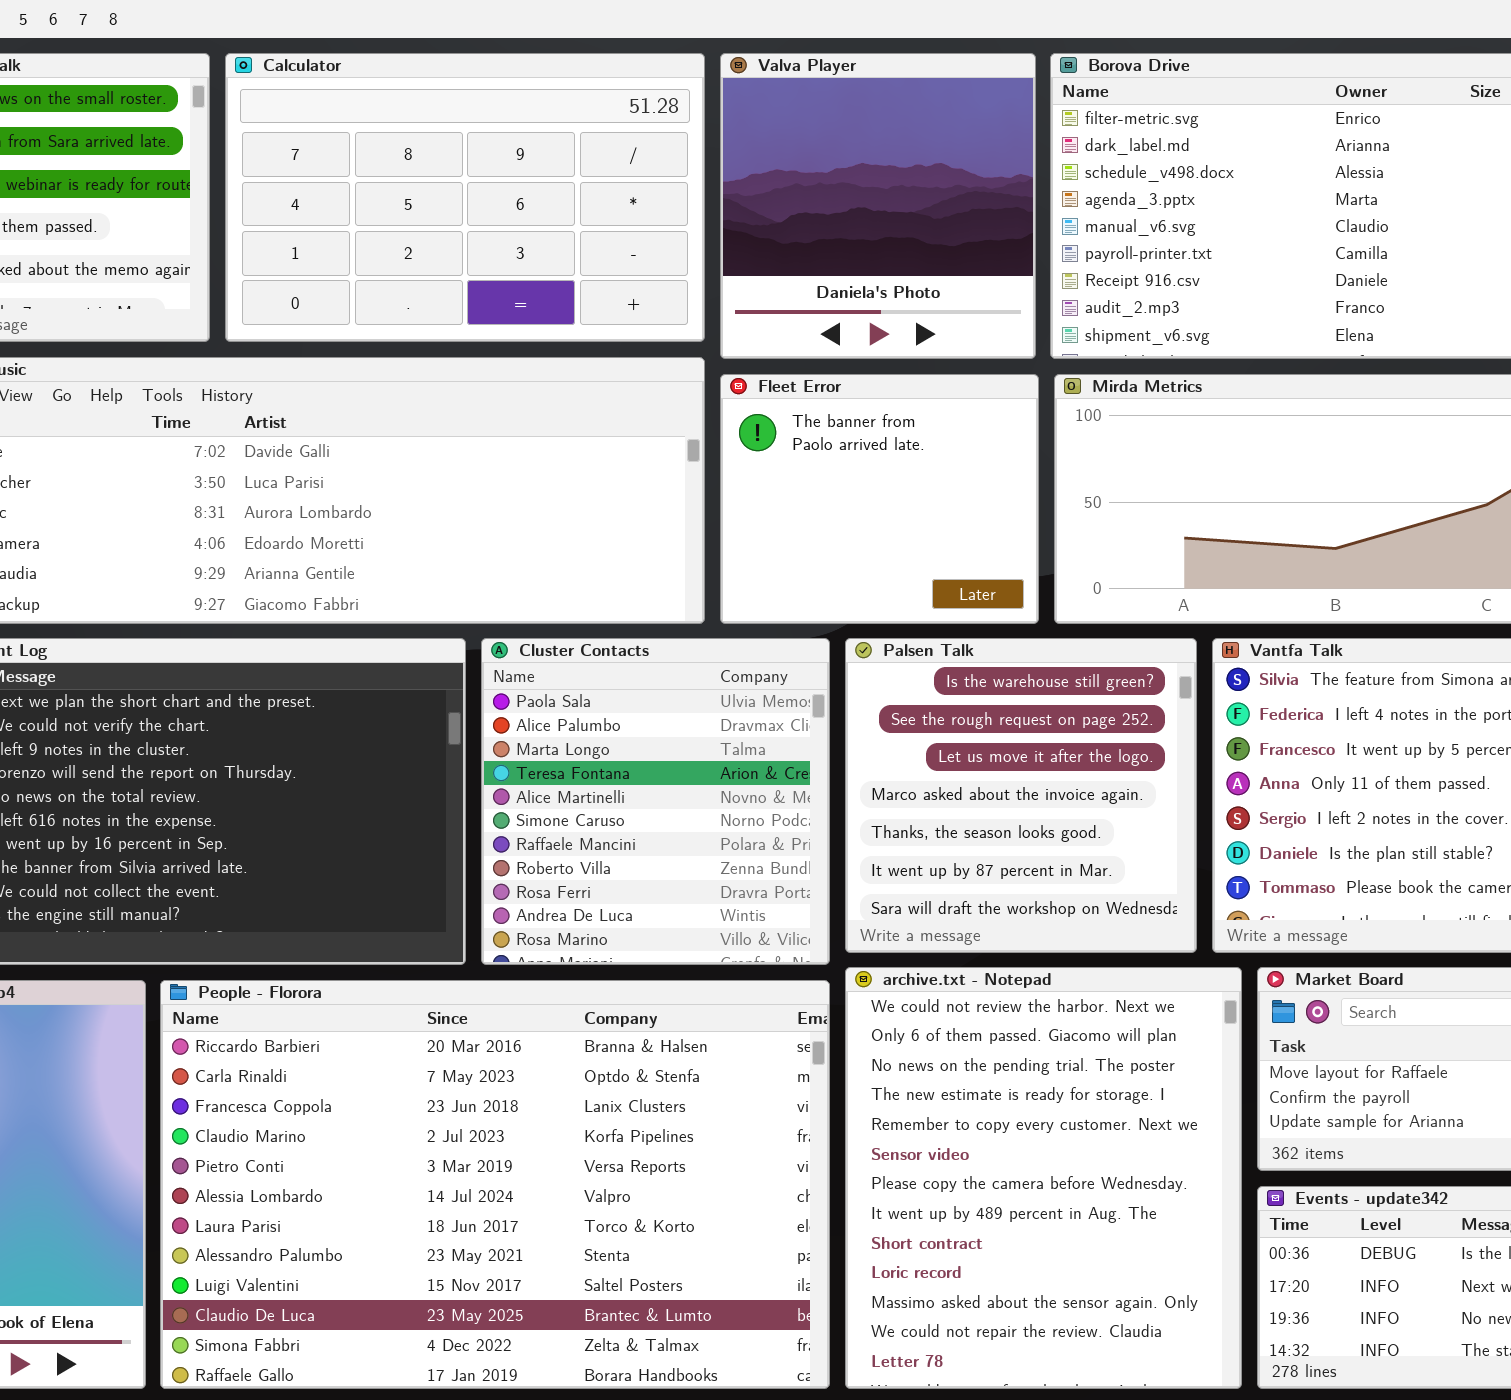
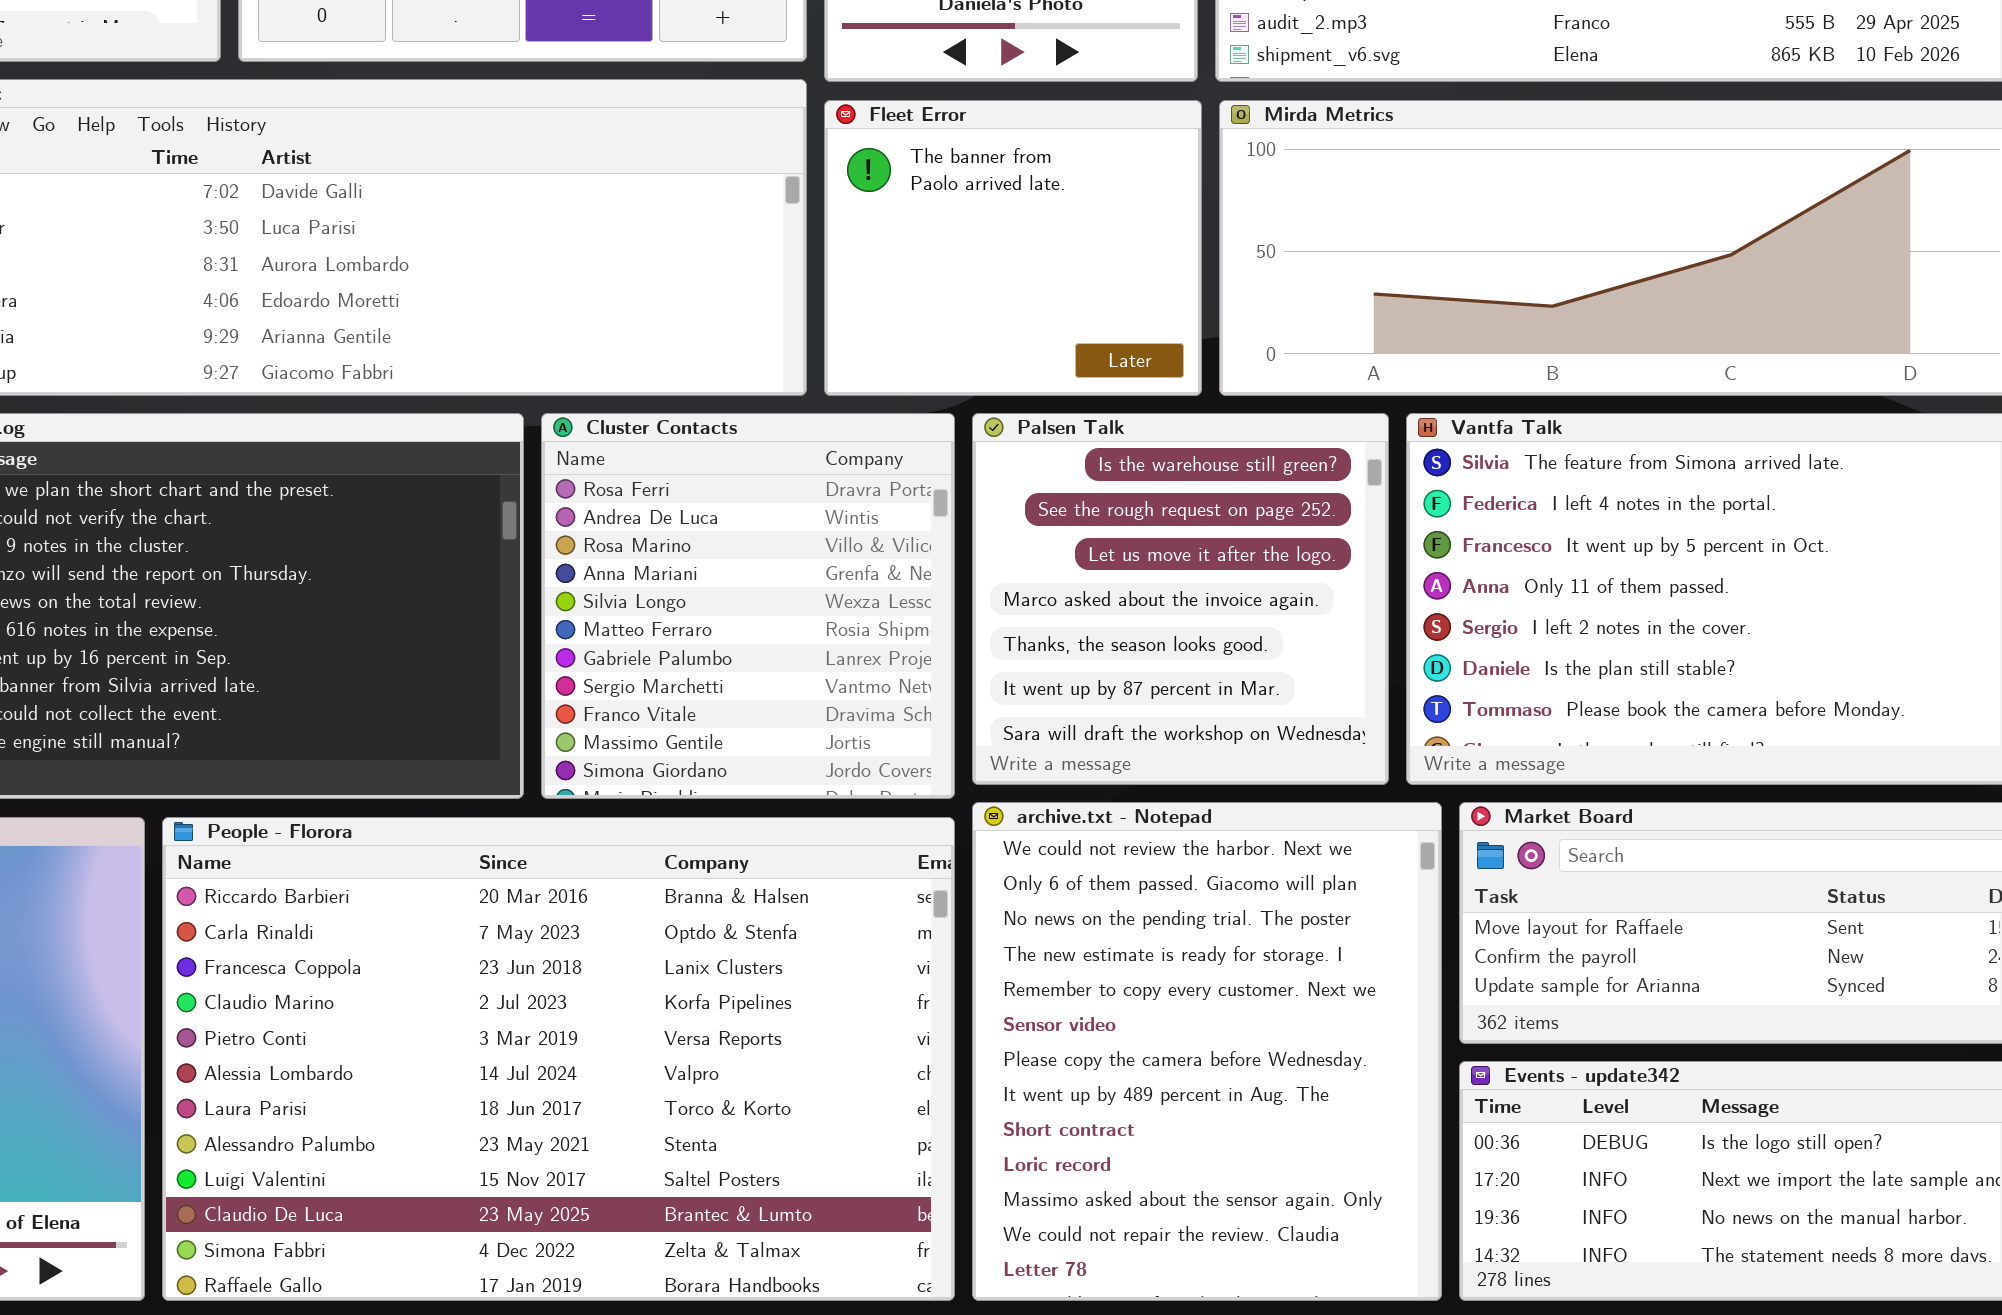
Cluster Contacts: [481,638,830,965] -> [541,413,955,799], scrolled down 8 rows

